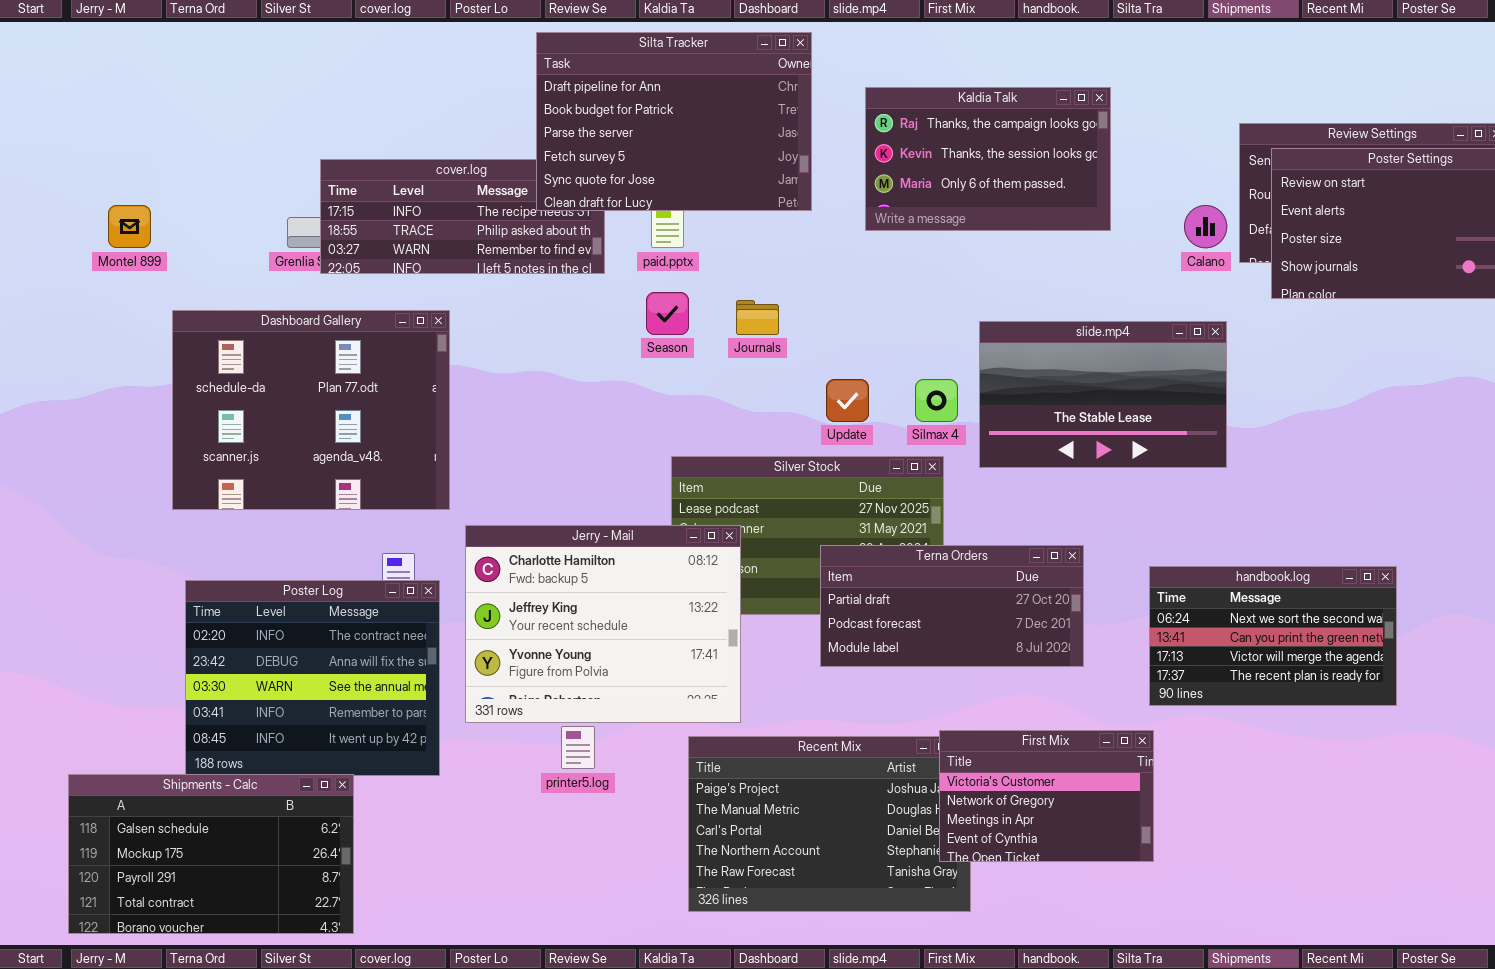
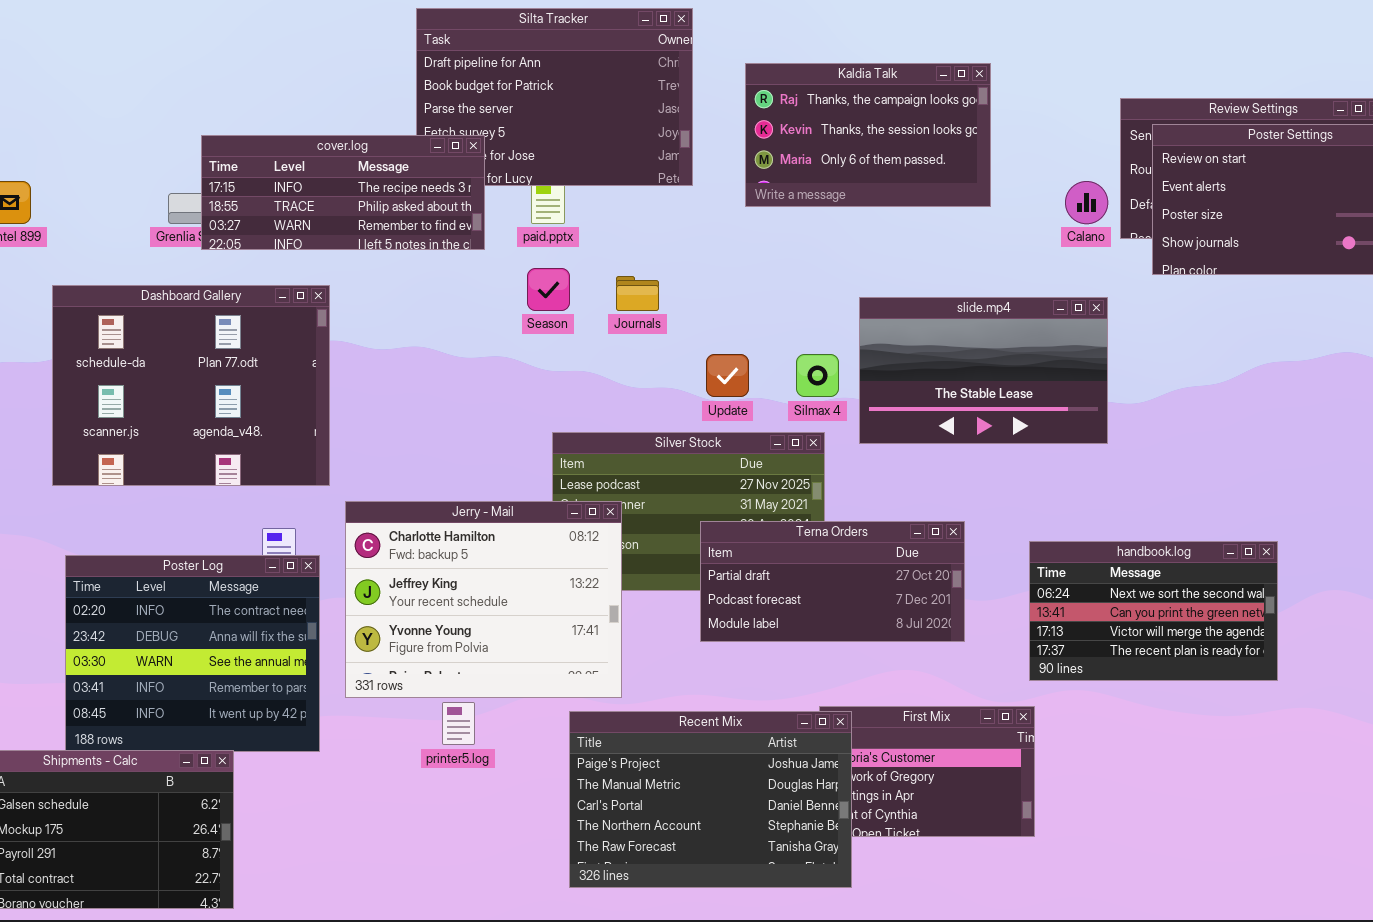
cover.log: [320,159,605,274] -> [201,135,485,250], raised
Recent Mix: [688,736,971,912] -> [569,711,852,888], raised

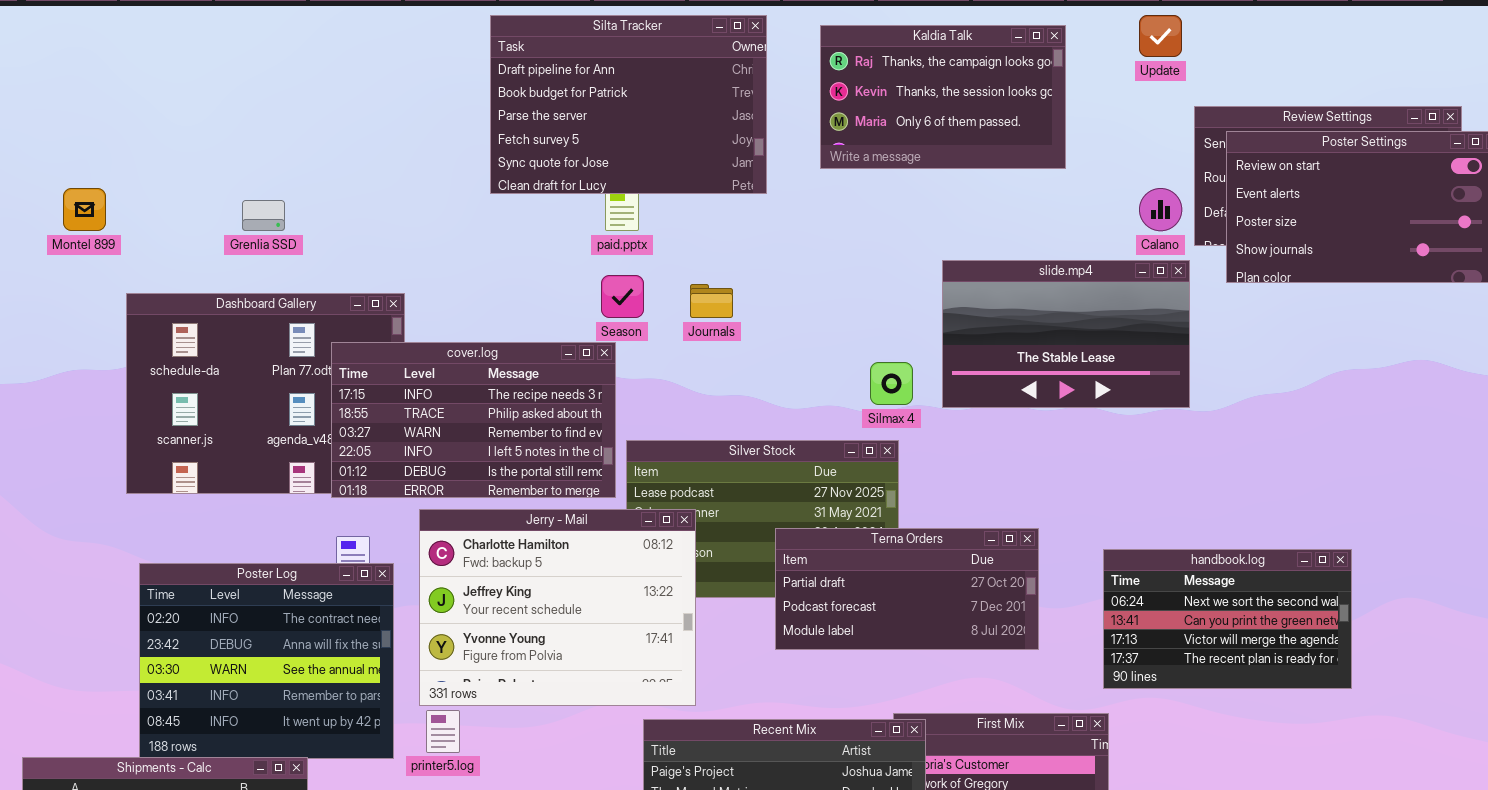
Kaldia Talk: [745,63,991,207] -> [820,25,1066,169], moved
cover.log: [201,135,485,250] -> [331,342,616,498], moved, resized
slide.mp4: [859,297,1108,444] -> [942,260,1190,408], moved
Update: [706,354,749,397] -> [1139,15,1182,57], moved
printer5.log: [442,702,475,745] -> [426,710,460,753], moved

